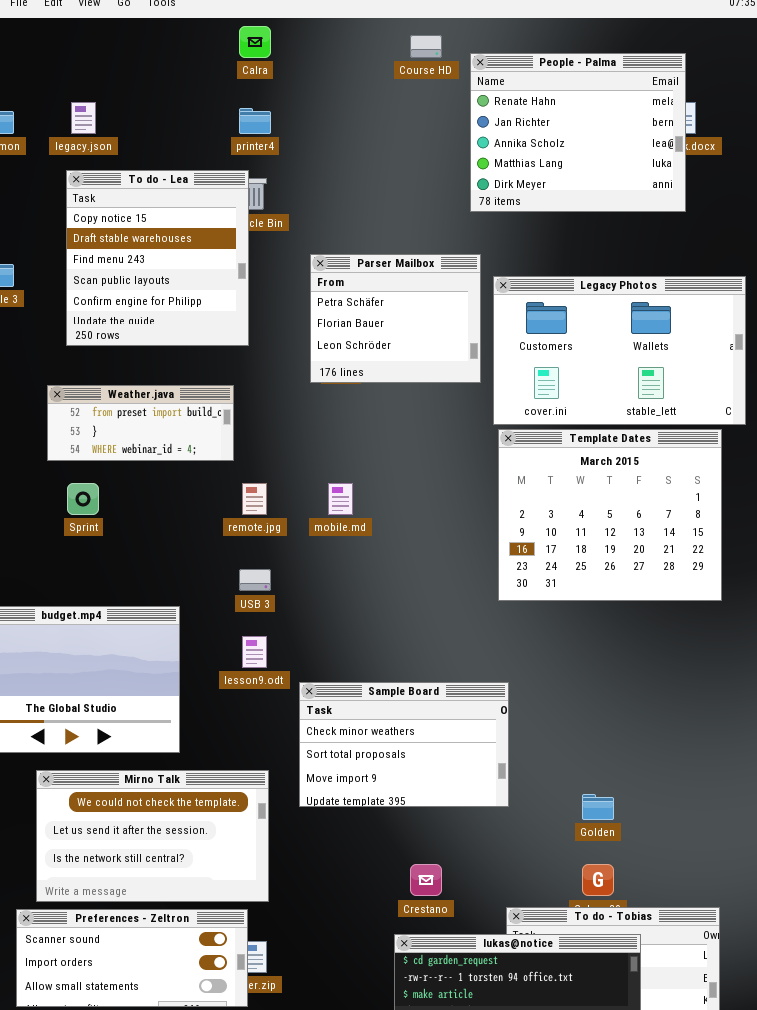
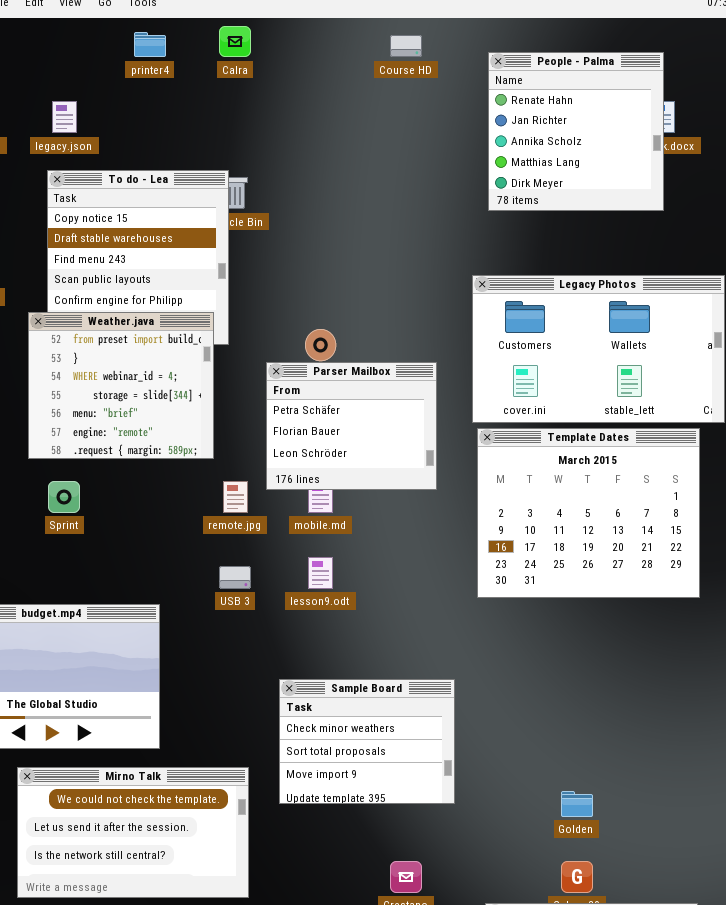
People - Palma: [470,53,686,212] -> [488,52,664,211], resized
printer4: [239,108,271,134] -> [134,32,166,57], moved
Parser Mailbox: [310,254,481,383] -> [266,362,437,490], moved
Weather.java: [47,385,234,461] -> [28,312,214,459], resized
lesson9.odt: [242,636,267,668] -> [308,557,333,589], moved
Sample Board: [299,682,509,807] -> [279,679,455,804], resized

